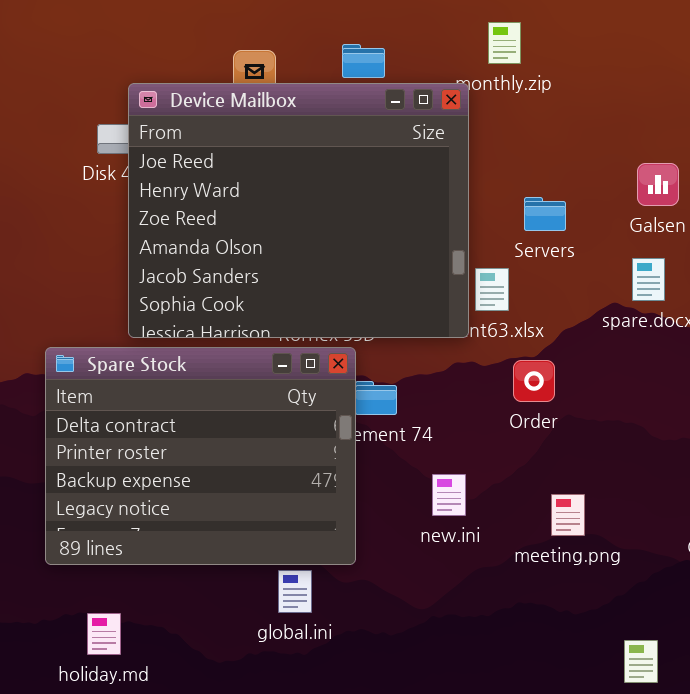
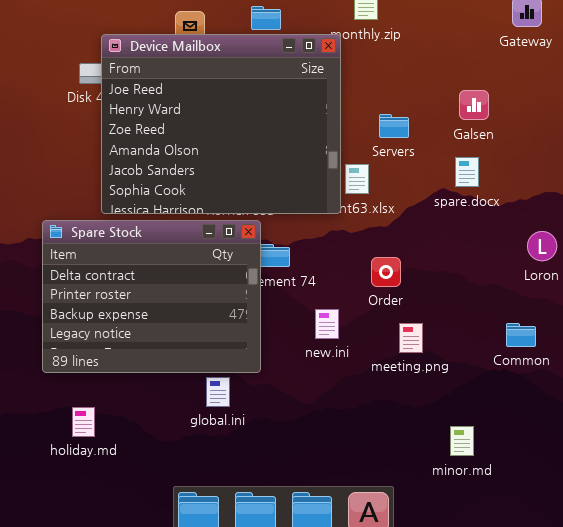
Order: [513,360,555,402] -> [371,257,401,287], moved

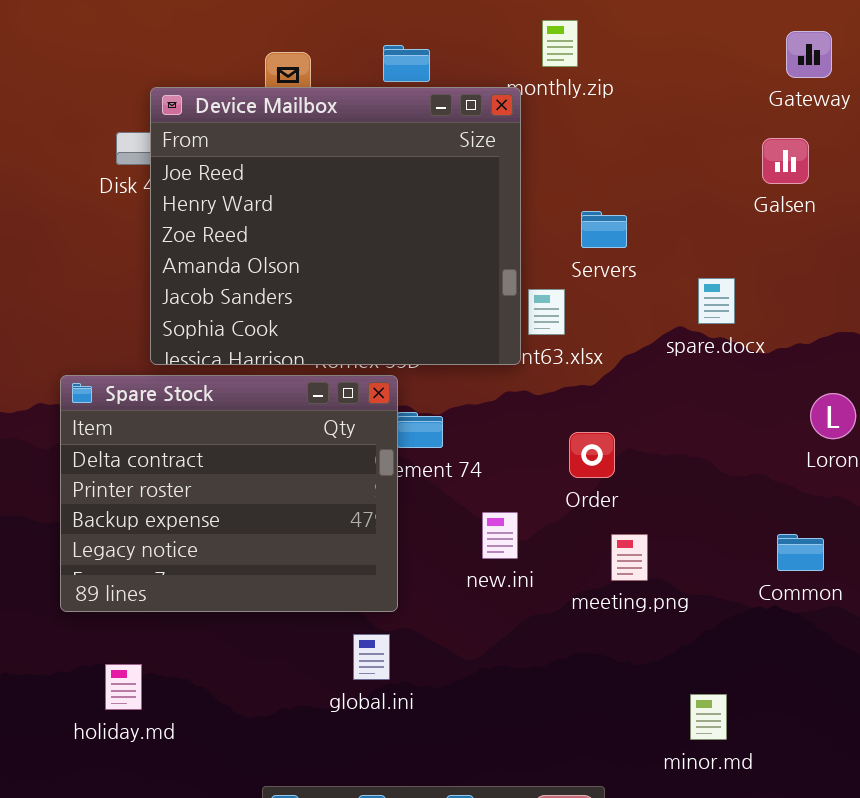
Galsen: [459,90,489,120] -> [762,138,809,184], moved
global.ini: [206,377,230,407] -> [353,634,390,680], moved

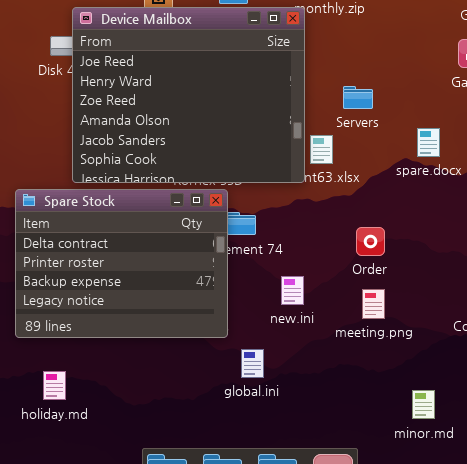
Order: [569,432,615,478] -> [356,227,385,256], moved
global.ini: [353,634,390,680] -> [241,349,264,378], moved

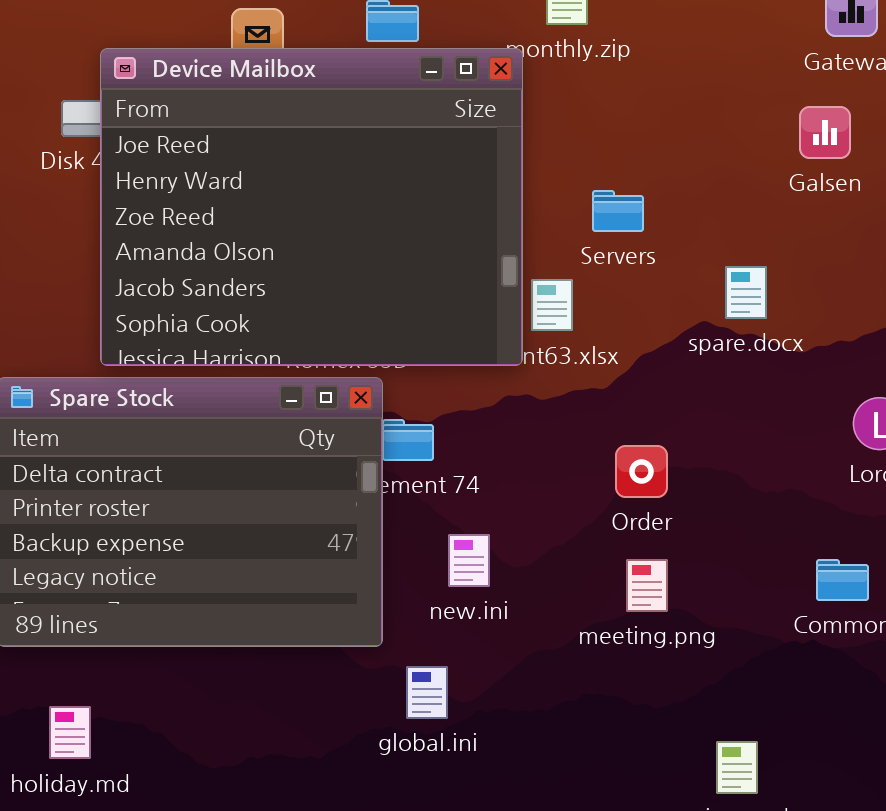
new.ini: [281,276,304,305] -> [448,534,490,587], moved

